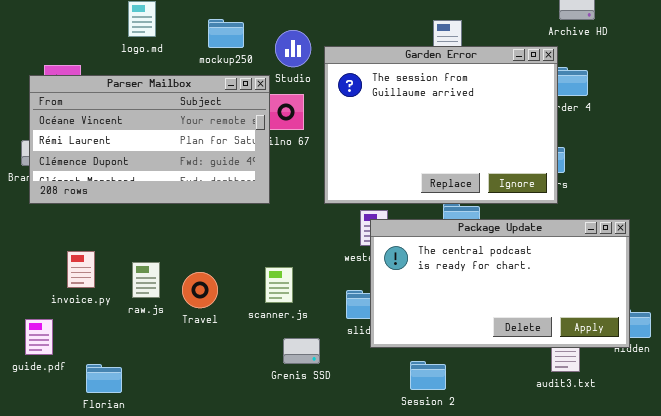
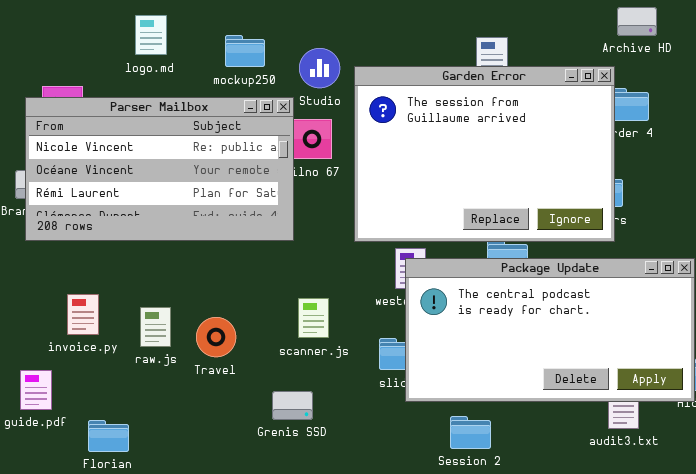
Parser Mailbox: [29,75,270,204] -> [25,97,294,241], scrolled up 1 row
scanner.js: [265,267,293,303] -> [298,298,329,338], moved
Grenis SSD: [283,338,320,364] -> [272,391,313,420], moved

